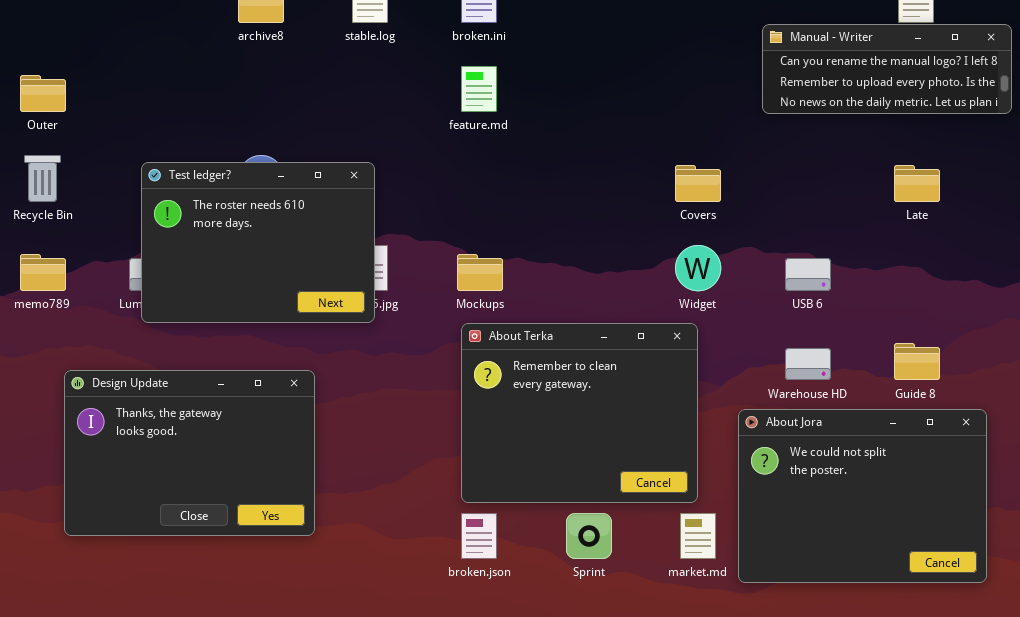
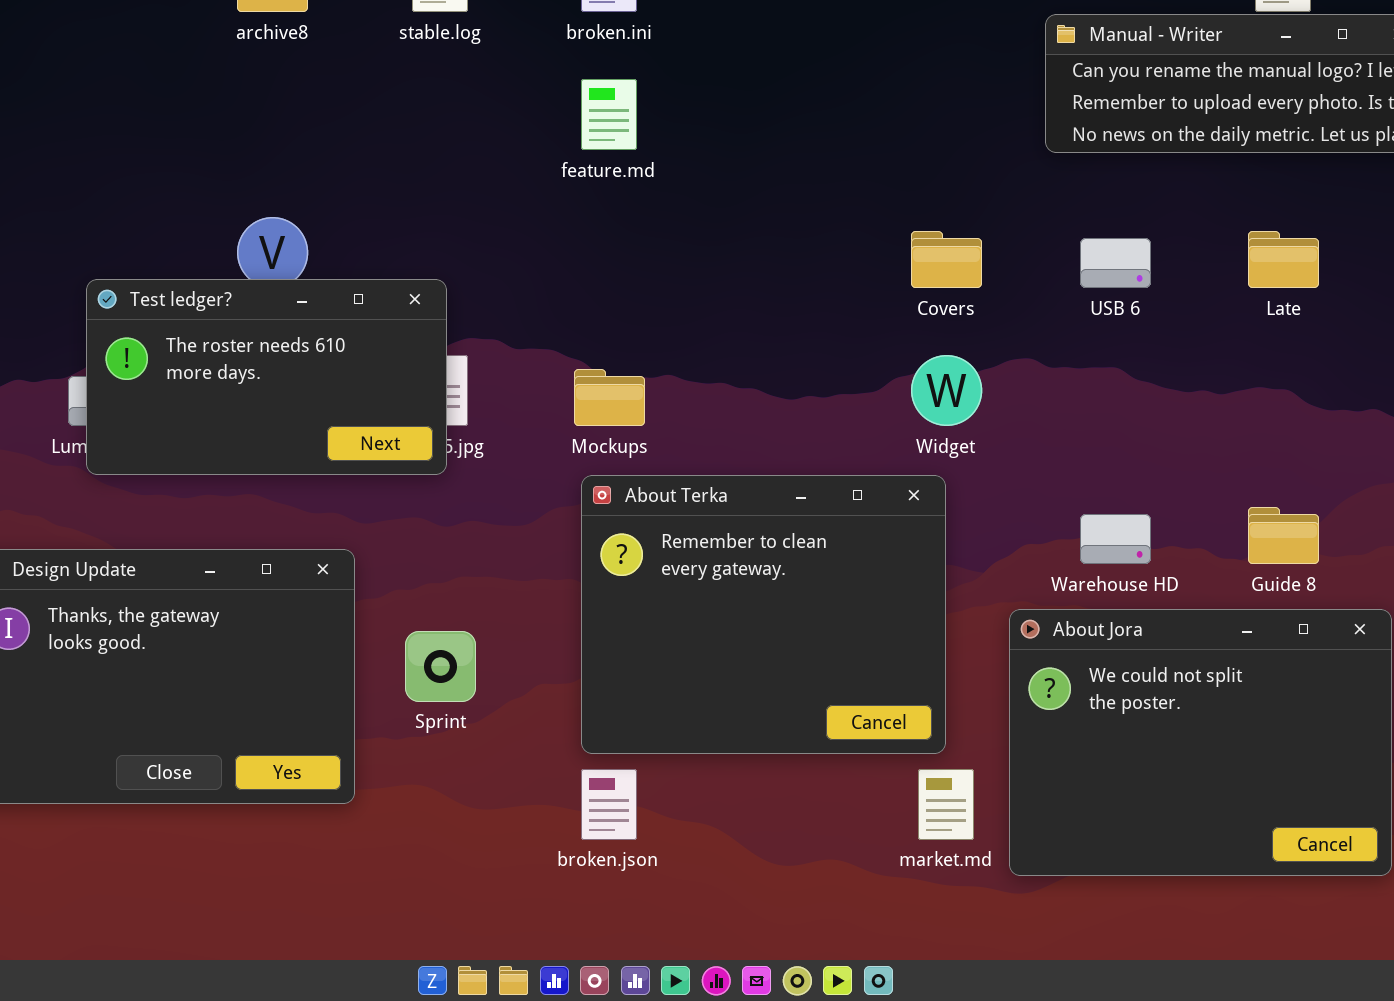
Test ledger?: [141,162,375,323] -> [86,279,447,475], resized
USB 6: [785,258,831,291] -> [1080,238,1151,288], moved
Sprint: [566,513,612,559] -> [405,631,476,702], moved

